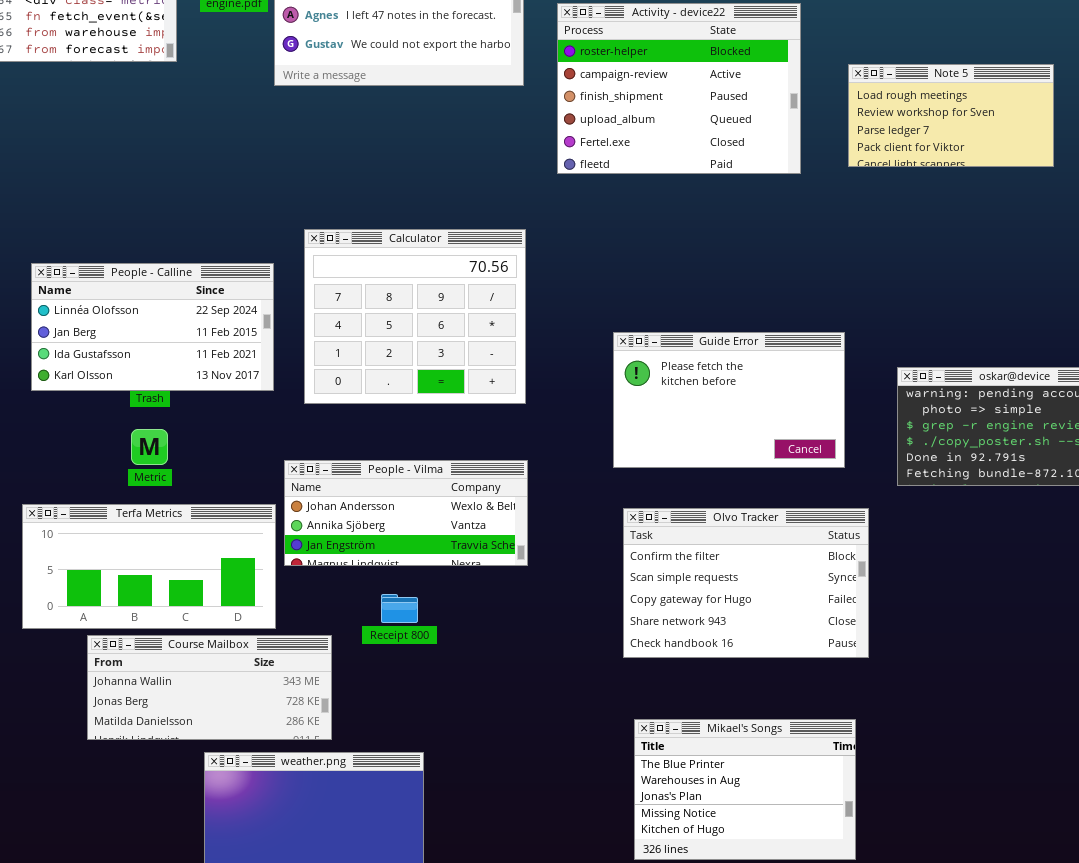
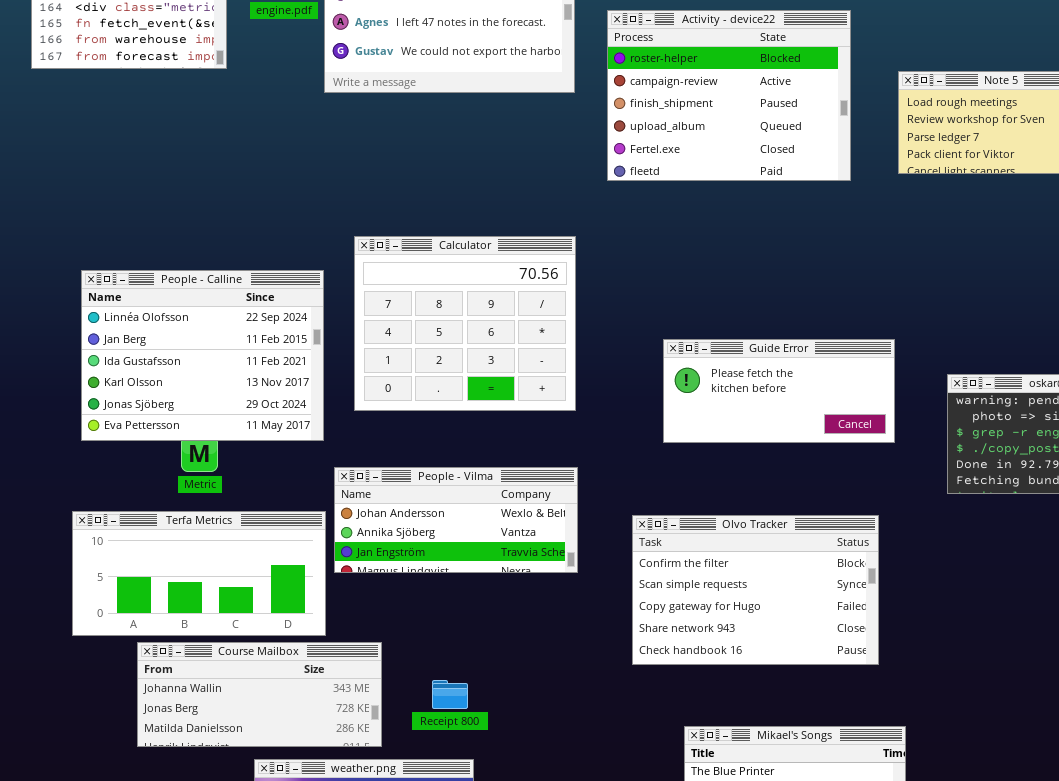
People - Calline: [31,263,274,391] -> [81,270,324,441], resized
Guide Error: [613,332,845,468] -> [663,339,895,443], resized
Olvo Tracker: [623,508,869,658] -> [632,515,879,665], moved
Receipt 800: [381,594,418,623] -> [432,680,468,709], moved

